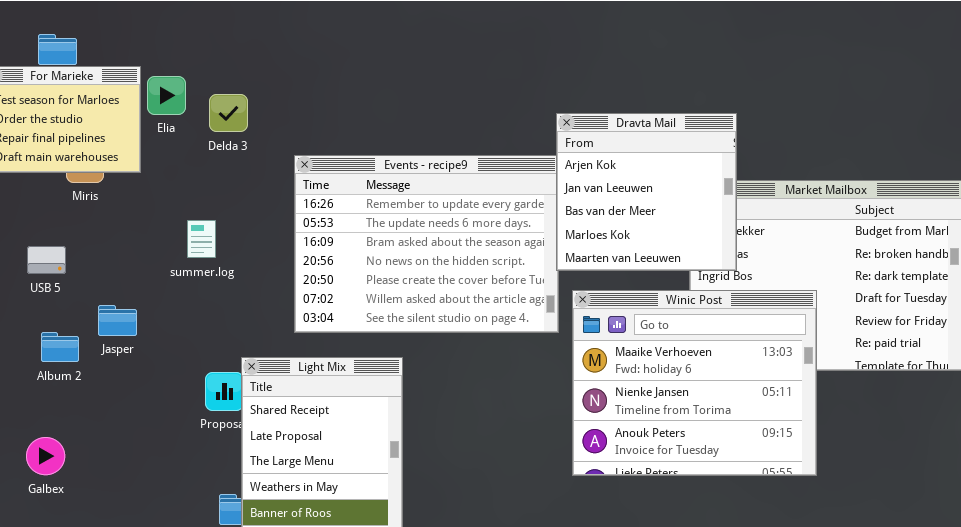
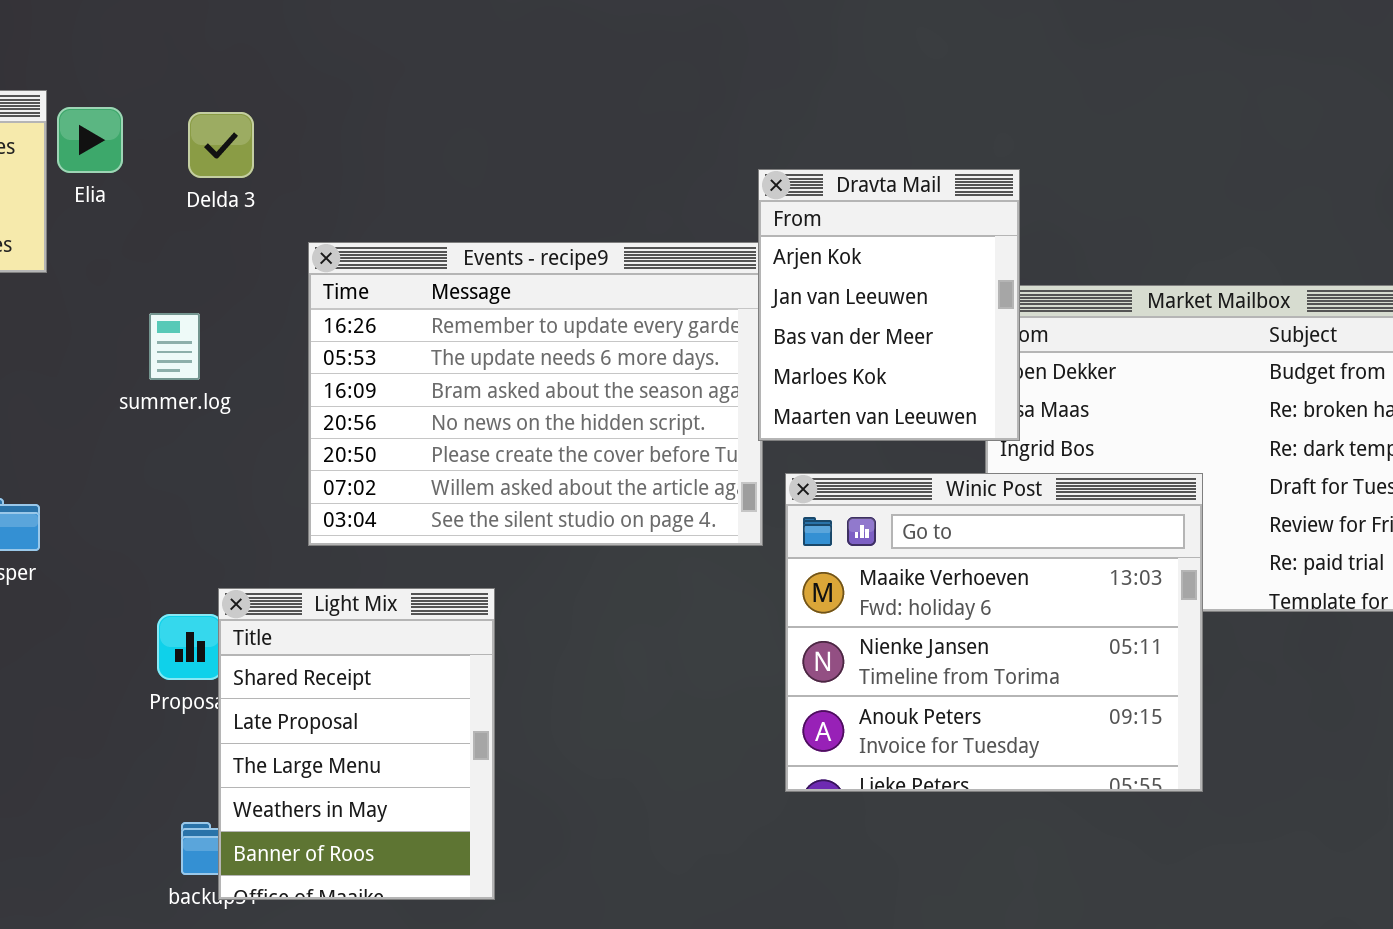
Delda 3: [209,94,248,132] -> [188,112,254,178], moved
Dravta Mail: [556,113,737,271] -> [758,169,1020,441], resized
summer.log: [187,220,216,258] -> [149,313,200,380], moved

